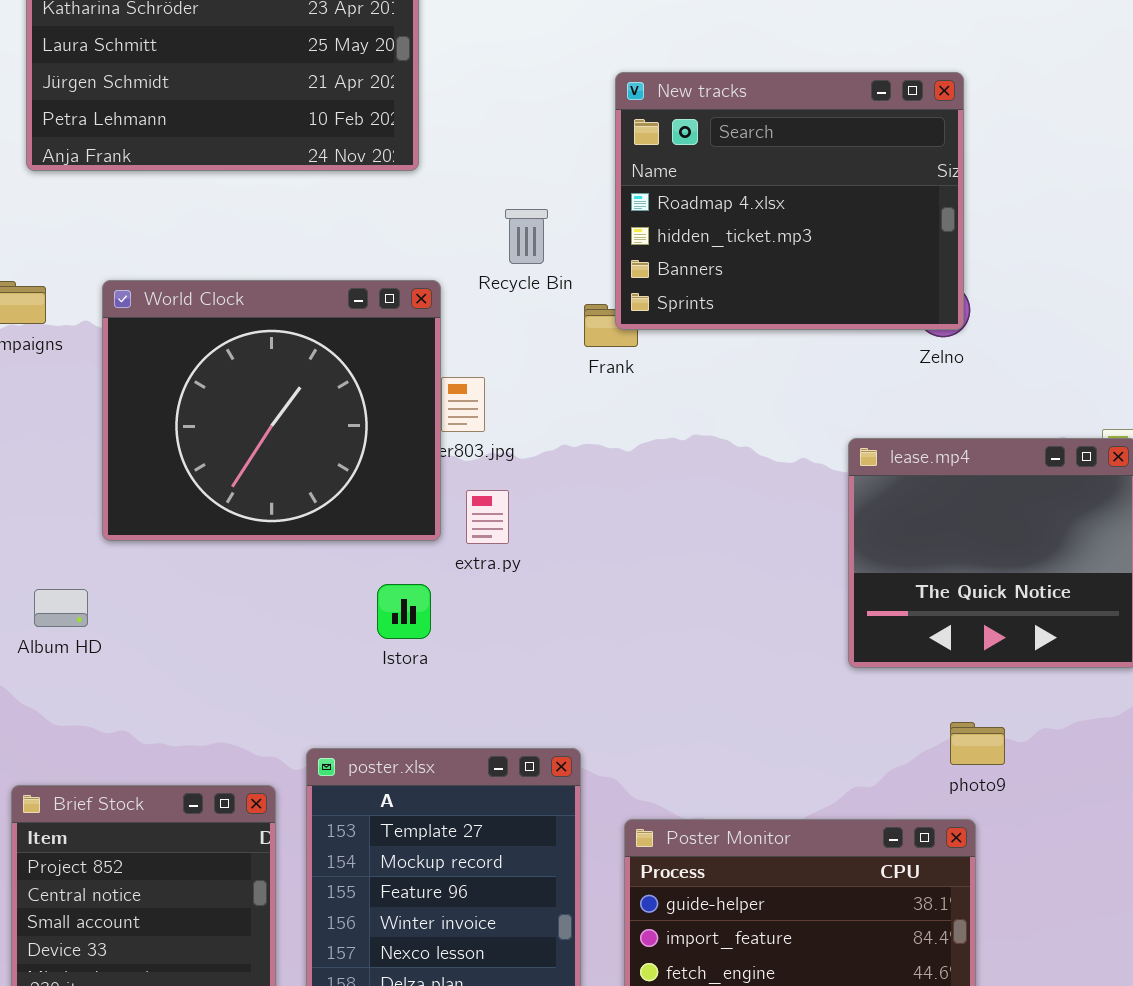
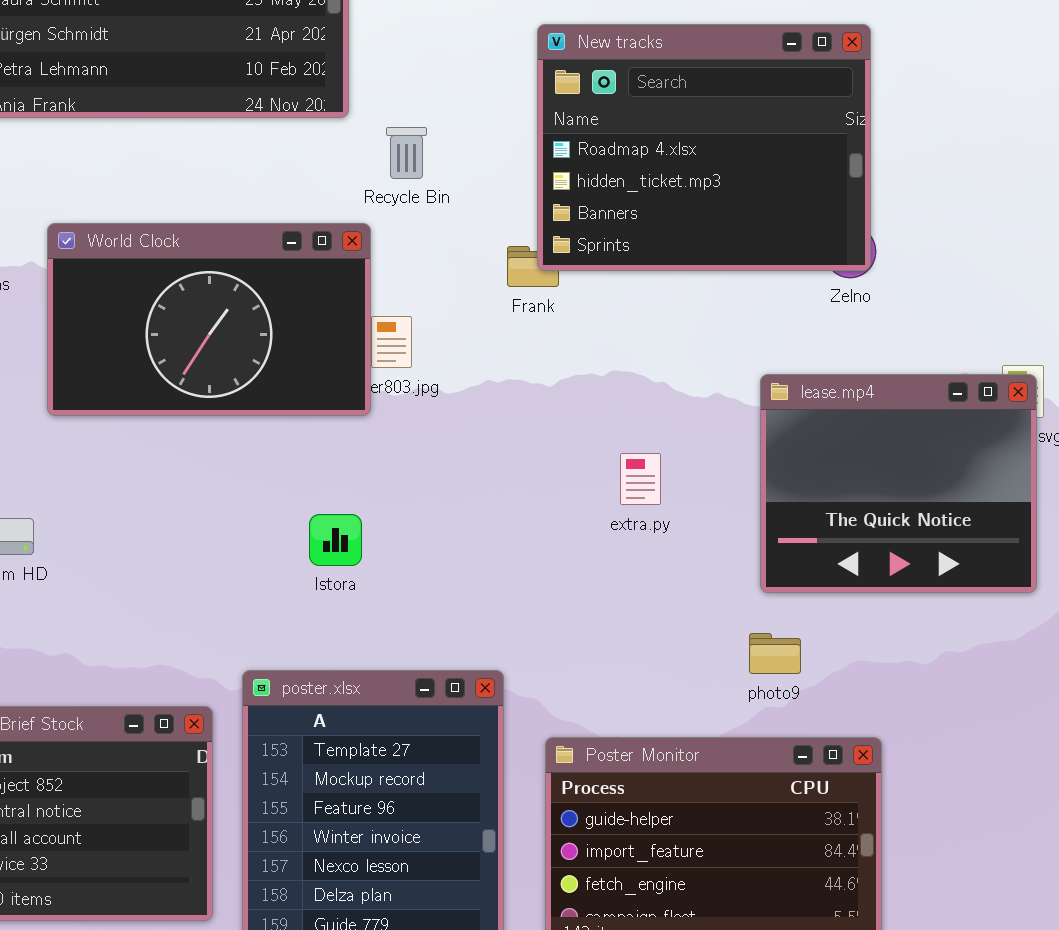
Recycle Bin: [505,209,548,264] -> [386,127,427,179], moved
World Clock: [102,280,441,541] -> [47,223,371,416], resized
extra.py: [466,490,509,544] -> [620,453,661,505], moved
photo9: [950,722,1005,765] -> [749,633,801,674], moved

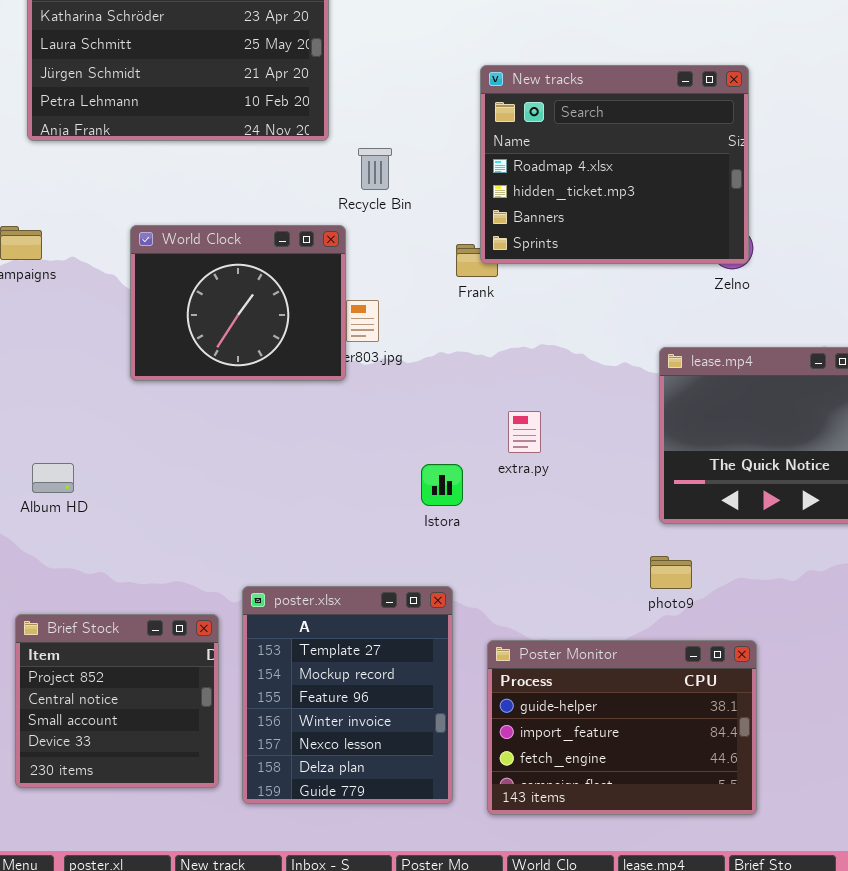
World Clock: [47,223,371,416] -> [130,225,346,381], resized
extra.py: [620,453,661,505] -> [508,411,541,453], moved
Istora: [309,514,362,566] -> [421,464,463,506], moved

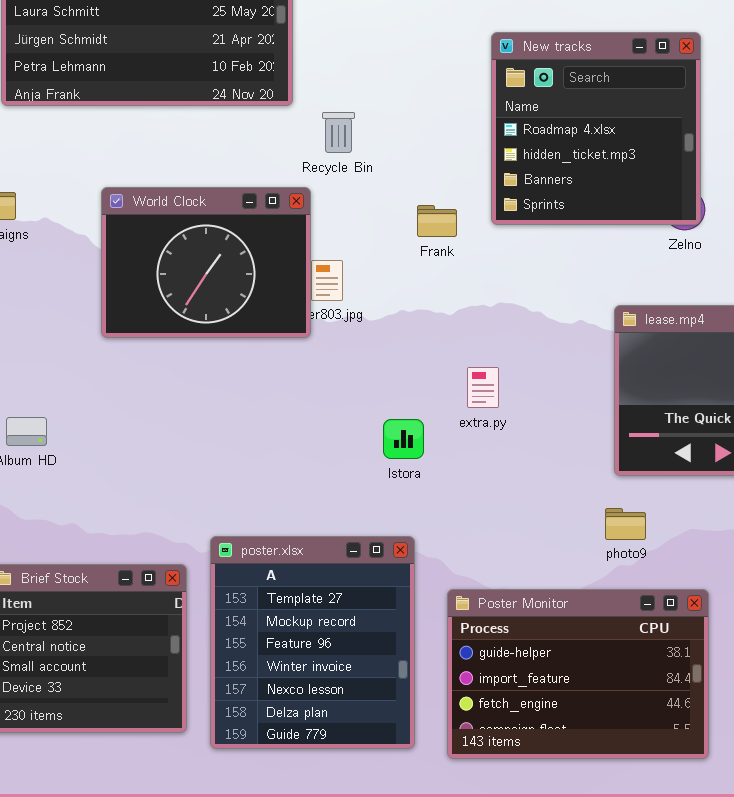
New tracks: [480,65,749,264] -> [491,32,701,225], resized

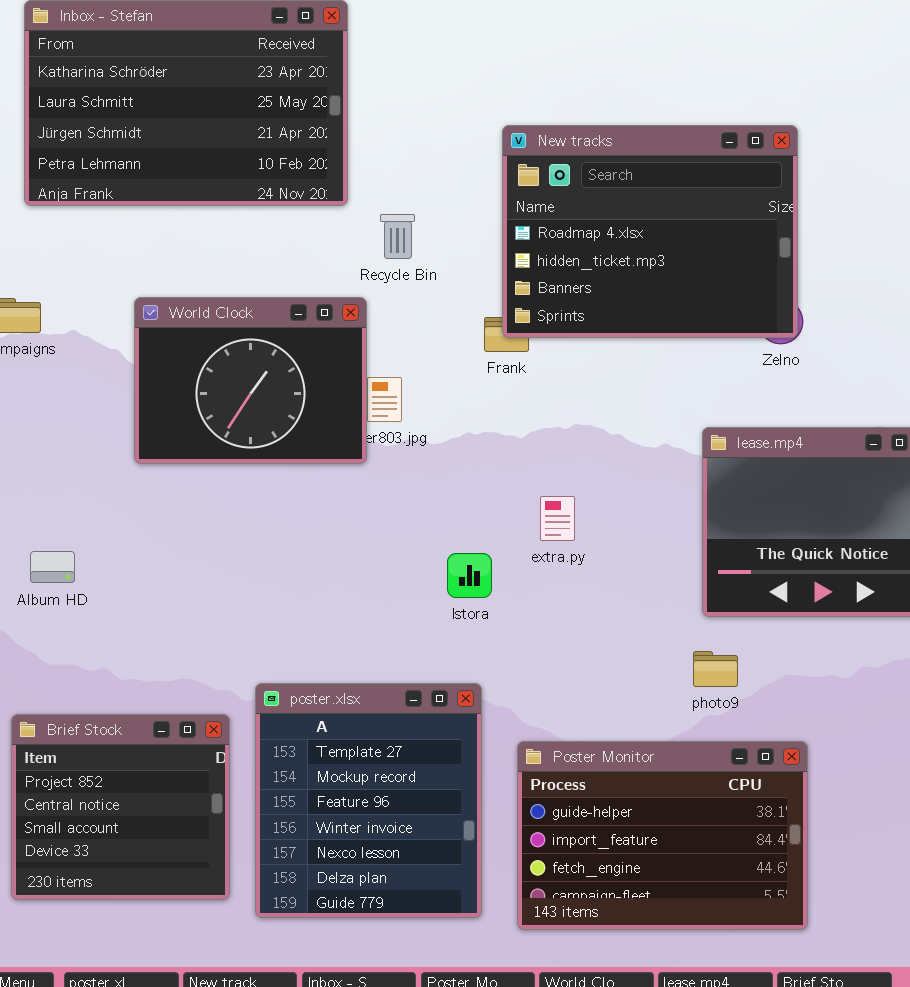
New tracks: [491,32,701,225] -> [502,125,798,338], resized

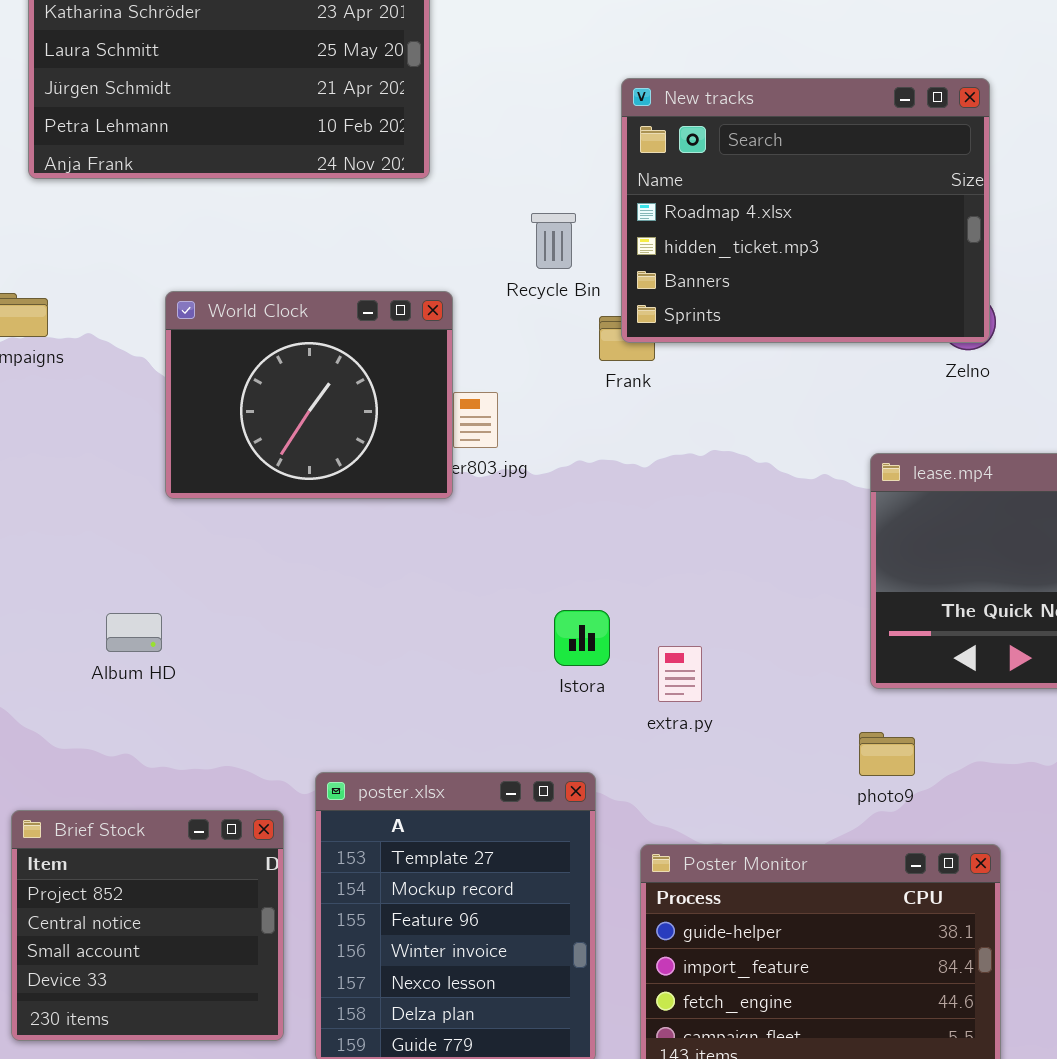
Recycle Bin: [380,214,415,259] -> [531,213,576,269], moved
extra.py: [540,496,575,541] -> [658,646,702,702], moved
Album HD: [30,551,75,583] -> [106,613,162,652], moved

